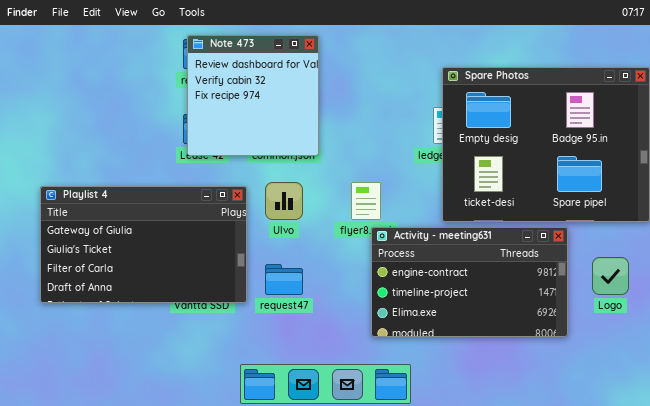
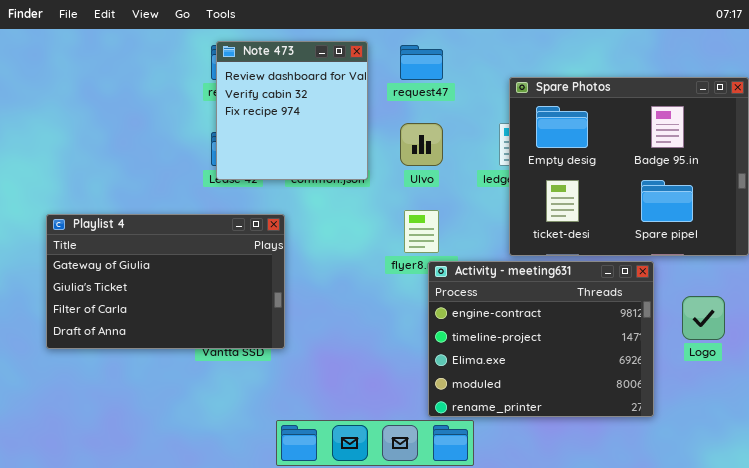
Ulvo: [265,182,303,220] -> [400,123,443,166], moved
Activity - meeting631: [371,227,568,337] -> [428,261,654,417], resized
request47: [265,264,303,295] -> [400,45,443,80], moved

